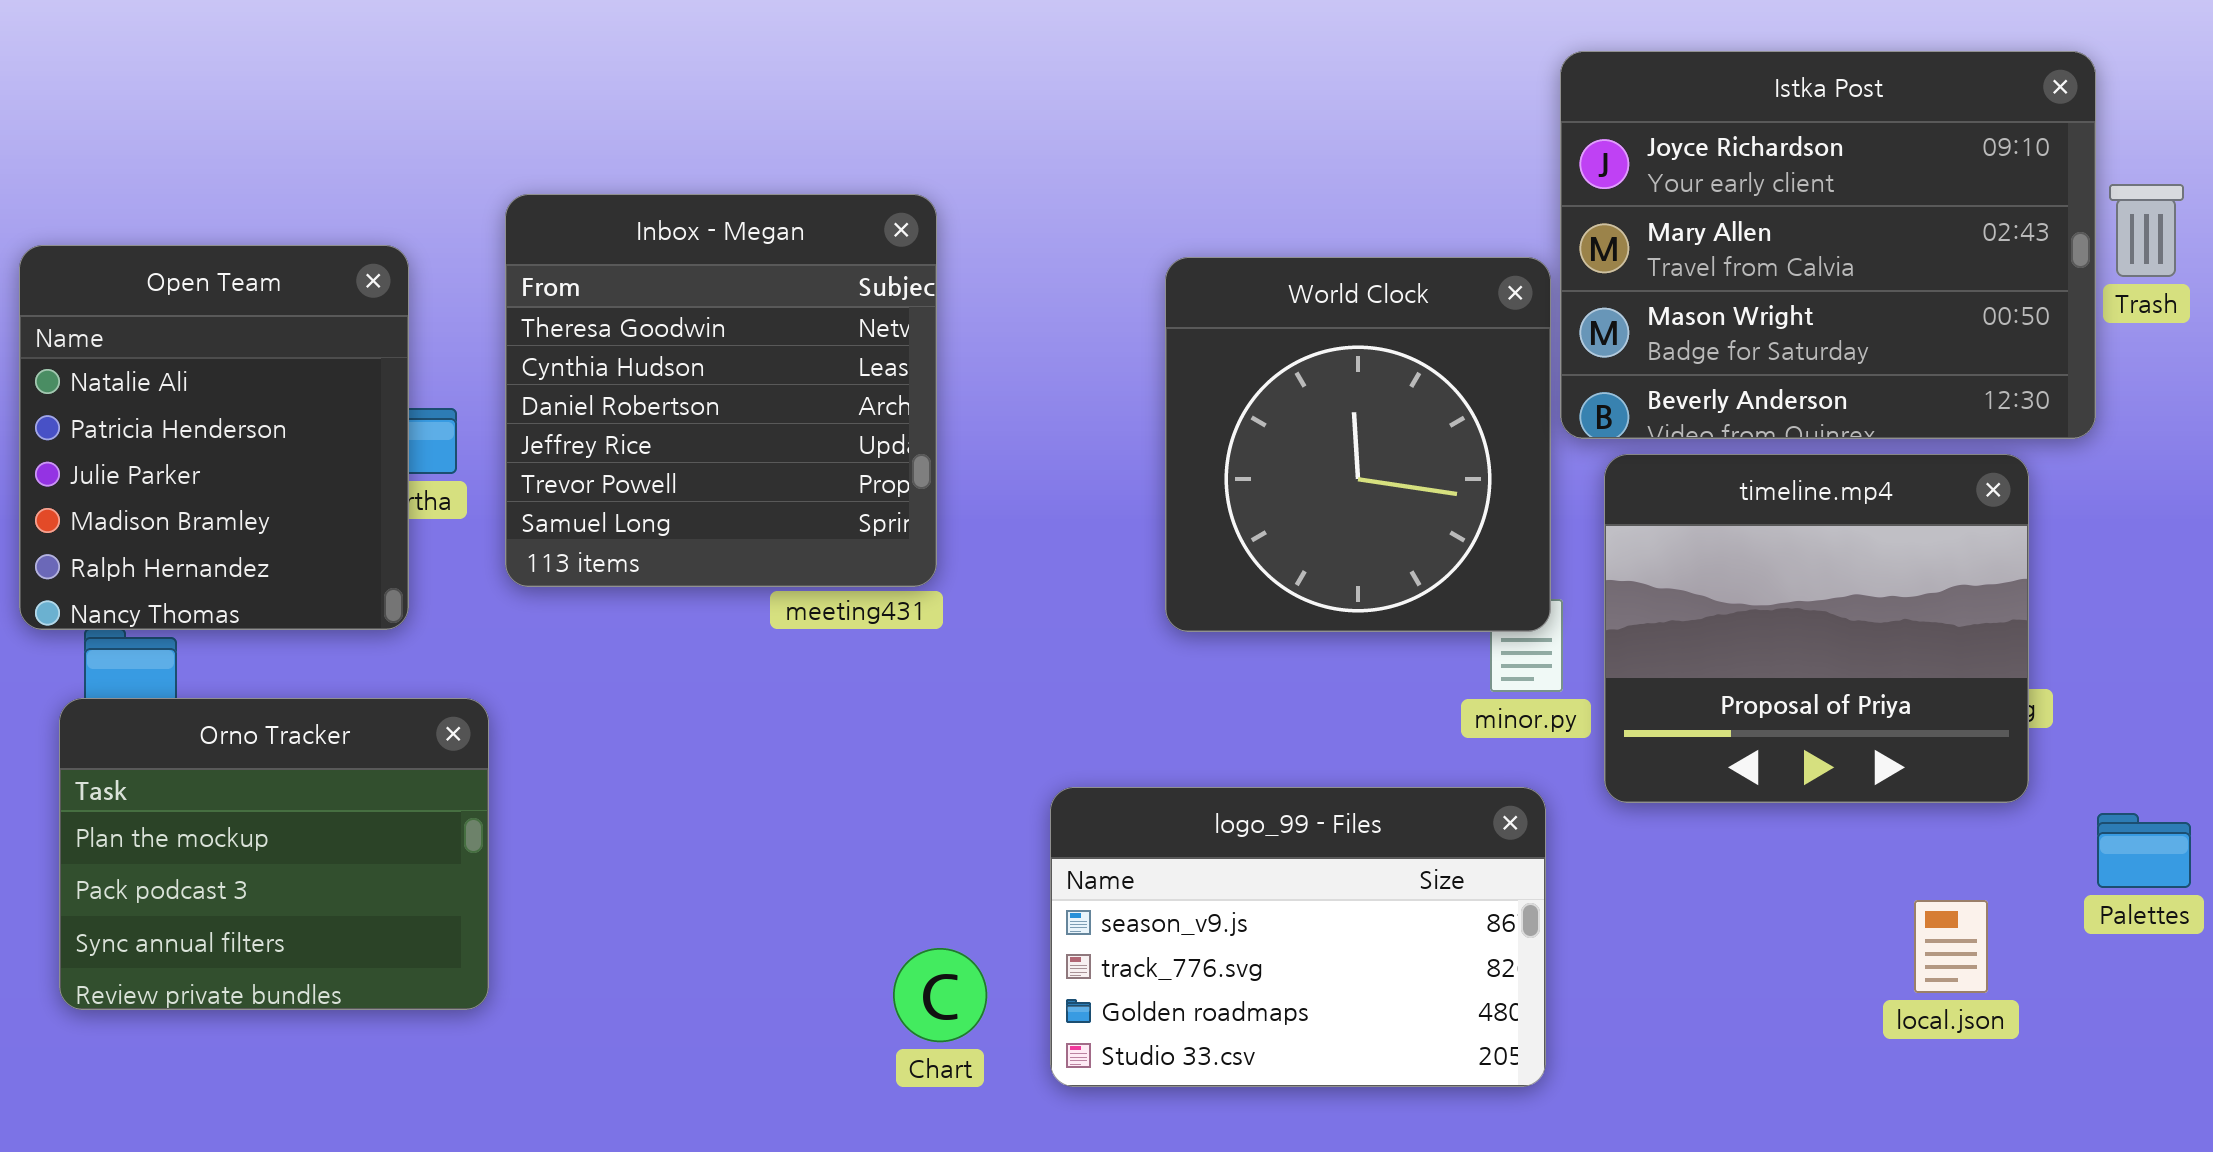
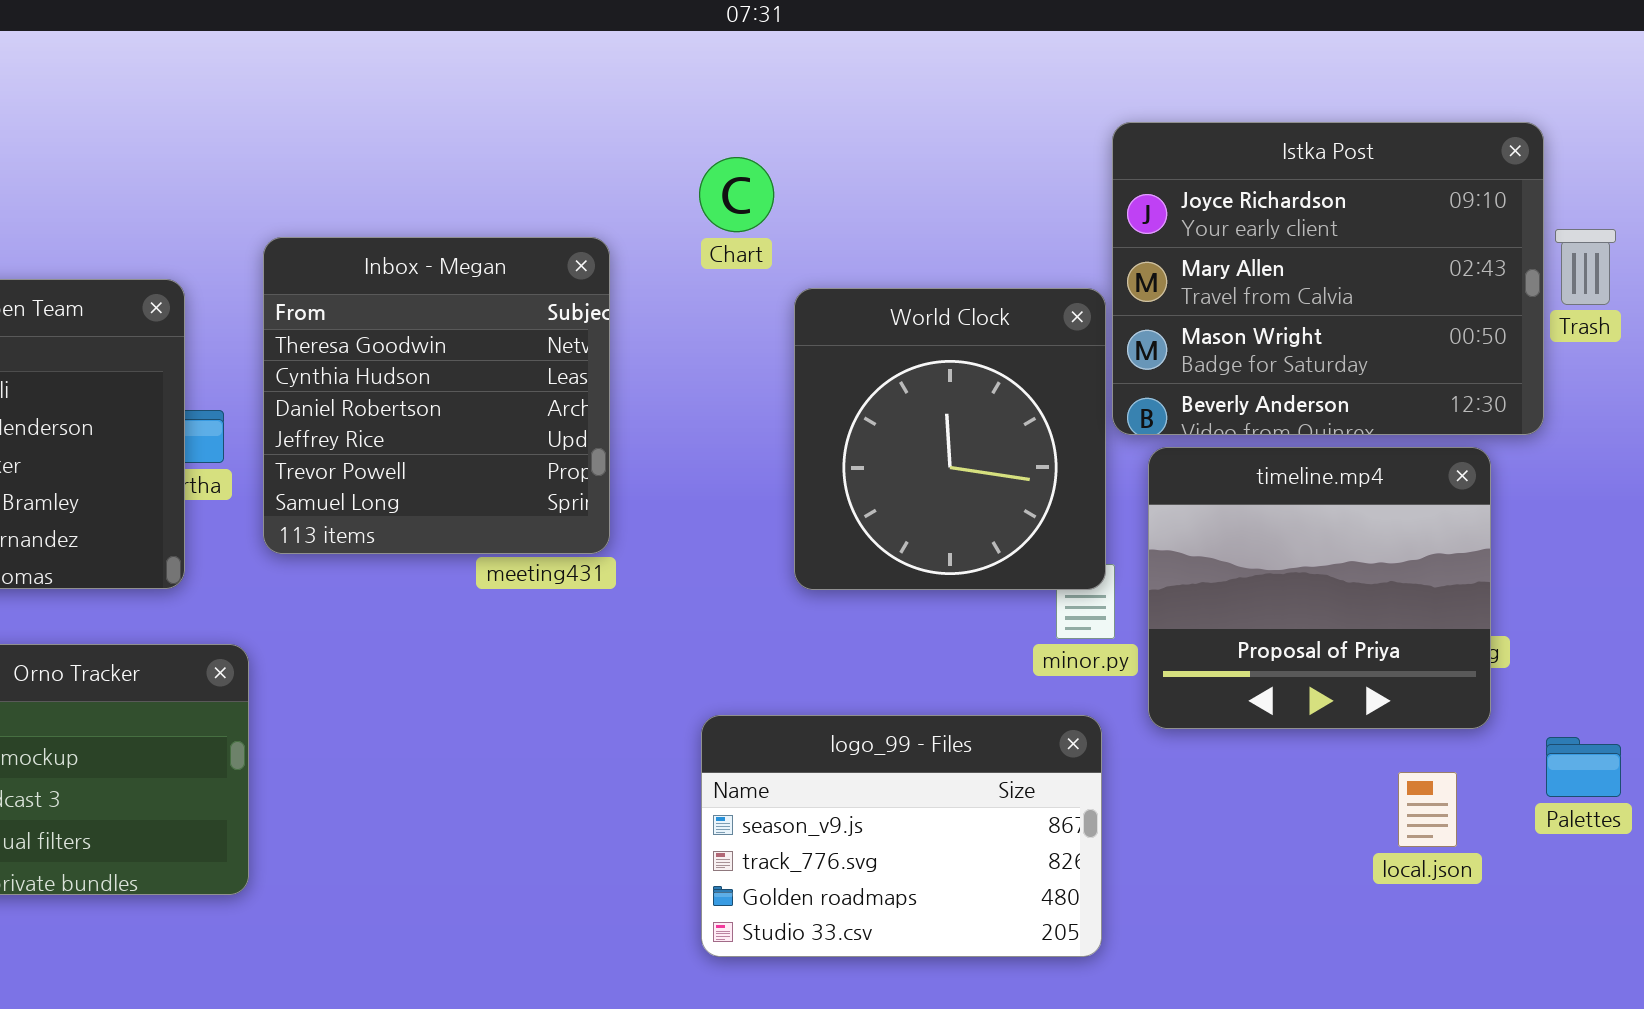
local.json: [1914,900,1988,993] -> [1398,772,1457,847], moved
Chart: [893,948,987,1042] -> [699,157,774,232], moved

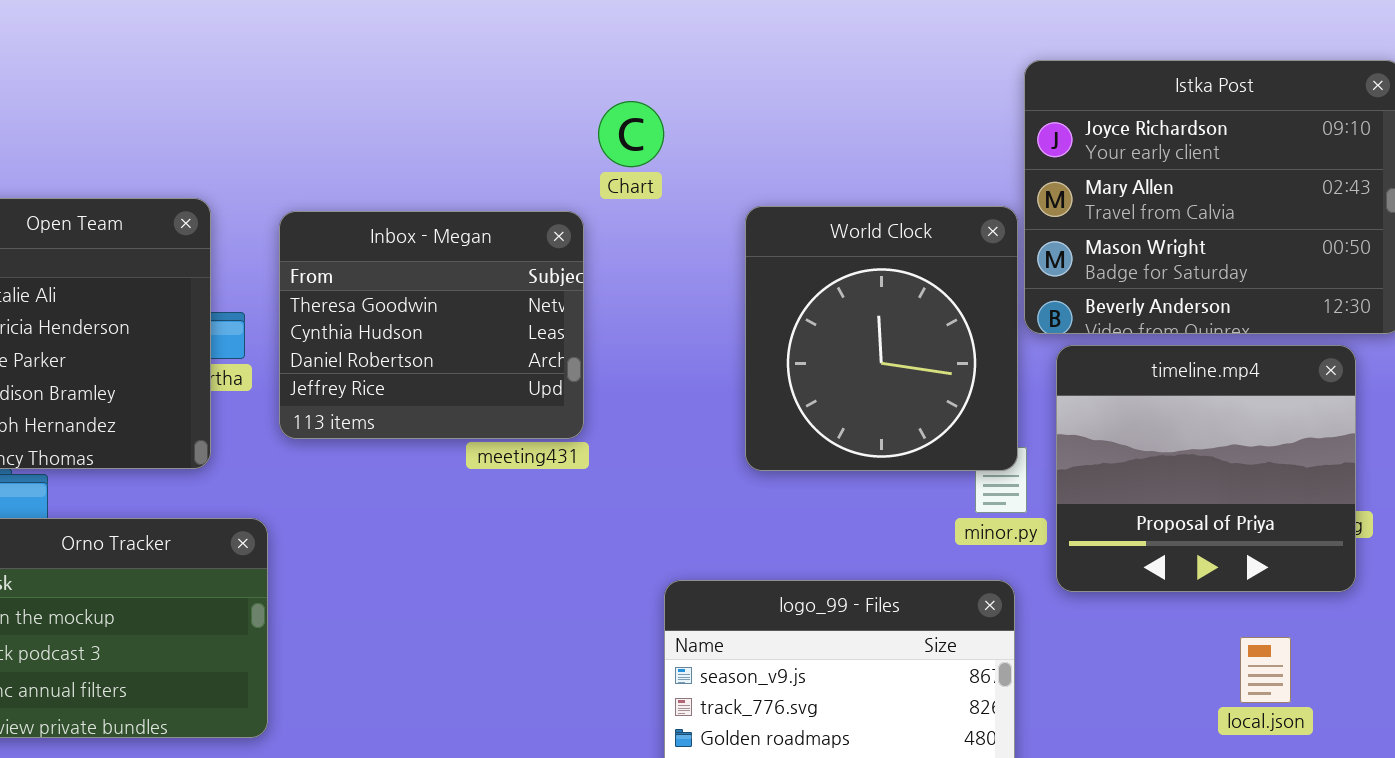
Chart: [699,157,774,232] -> [598,101,664,167], moved
Inbox - Megan: [263,237,610,554] -> [279,211,584,439], resized
local.json: [1398,772,1457,847] -> [1240,637,1291,703], moved

